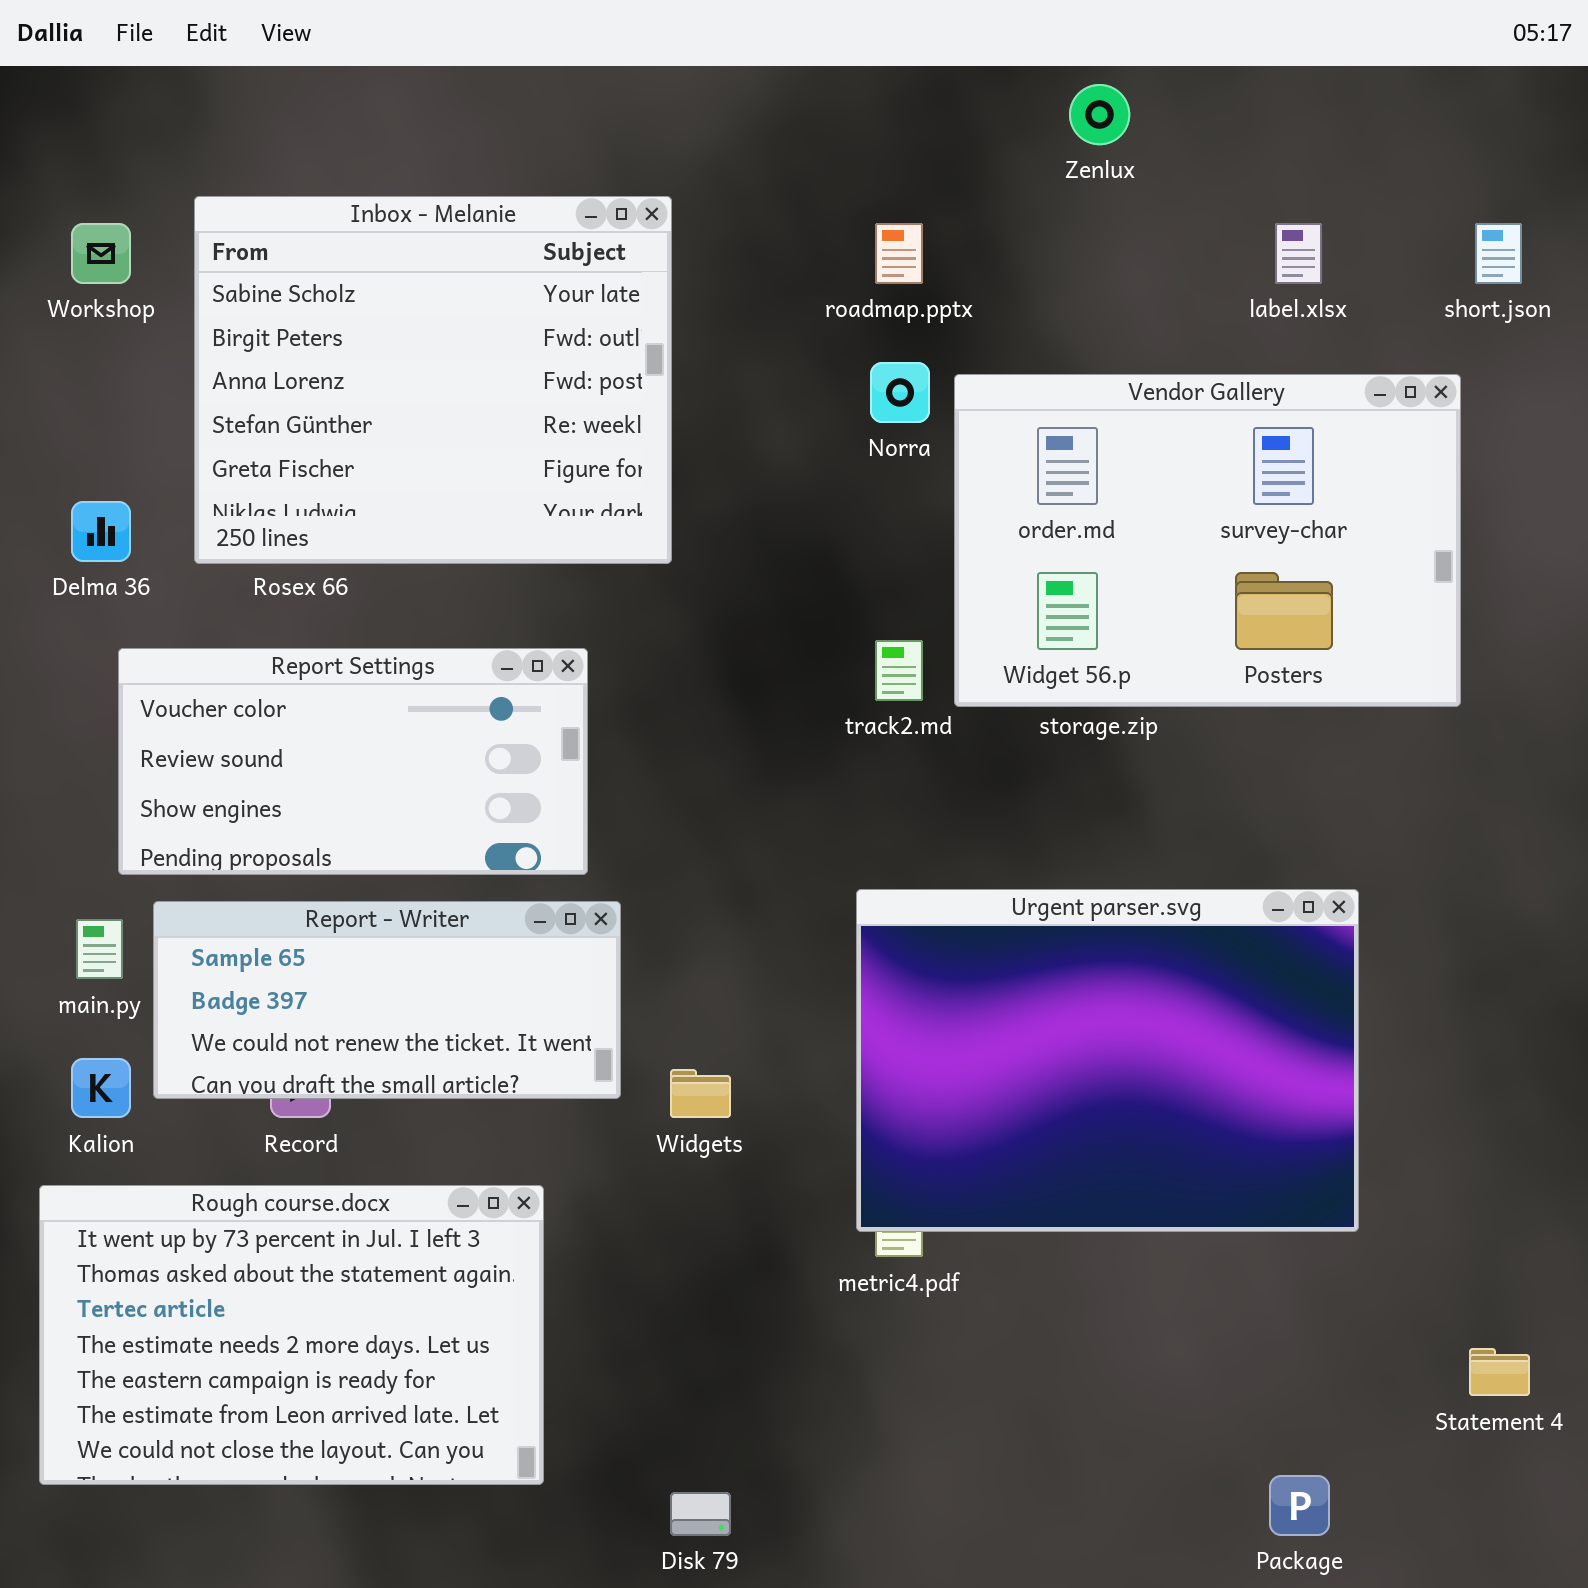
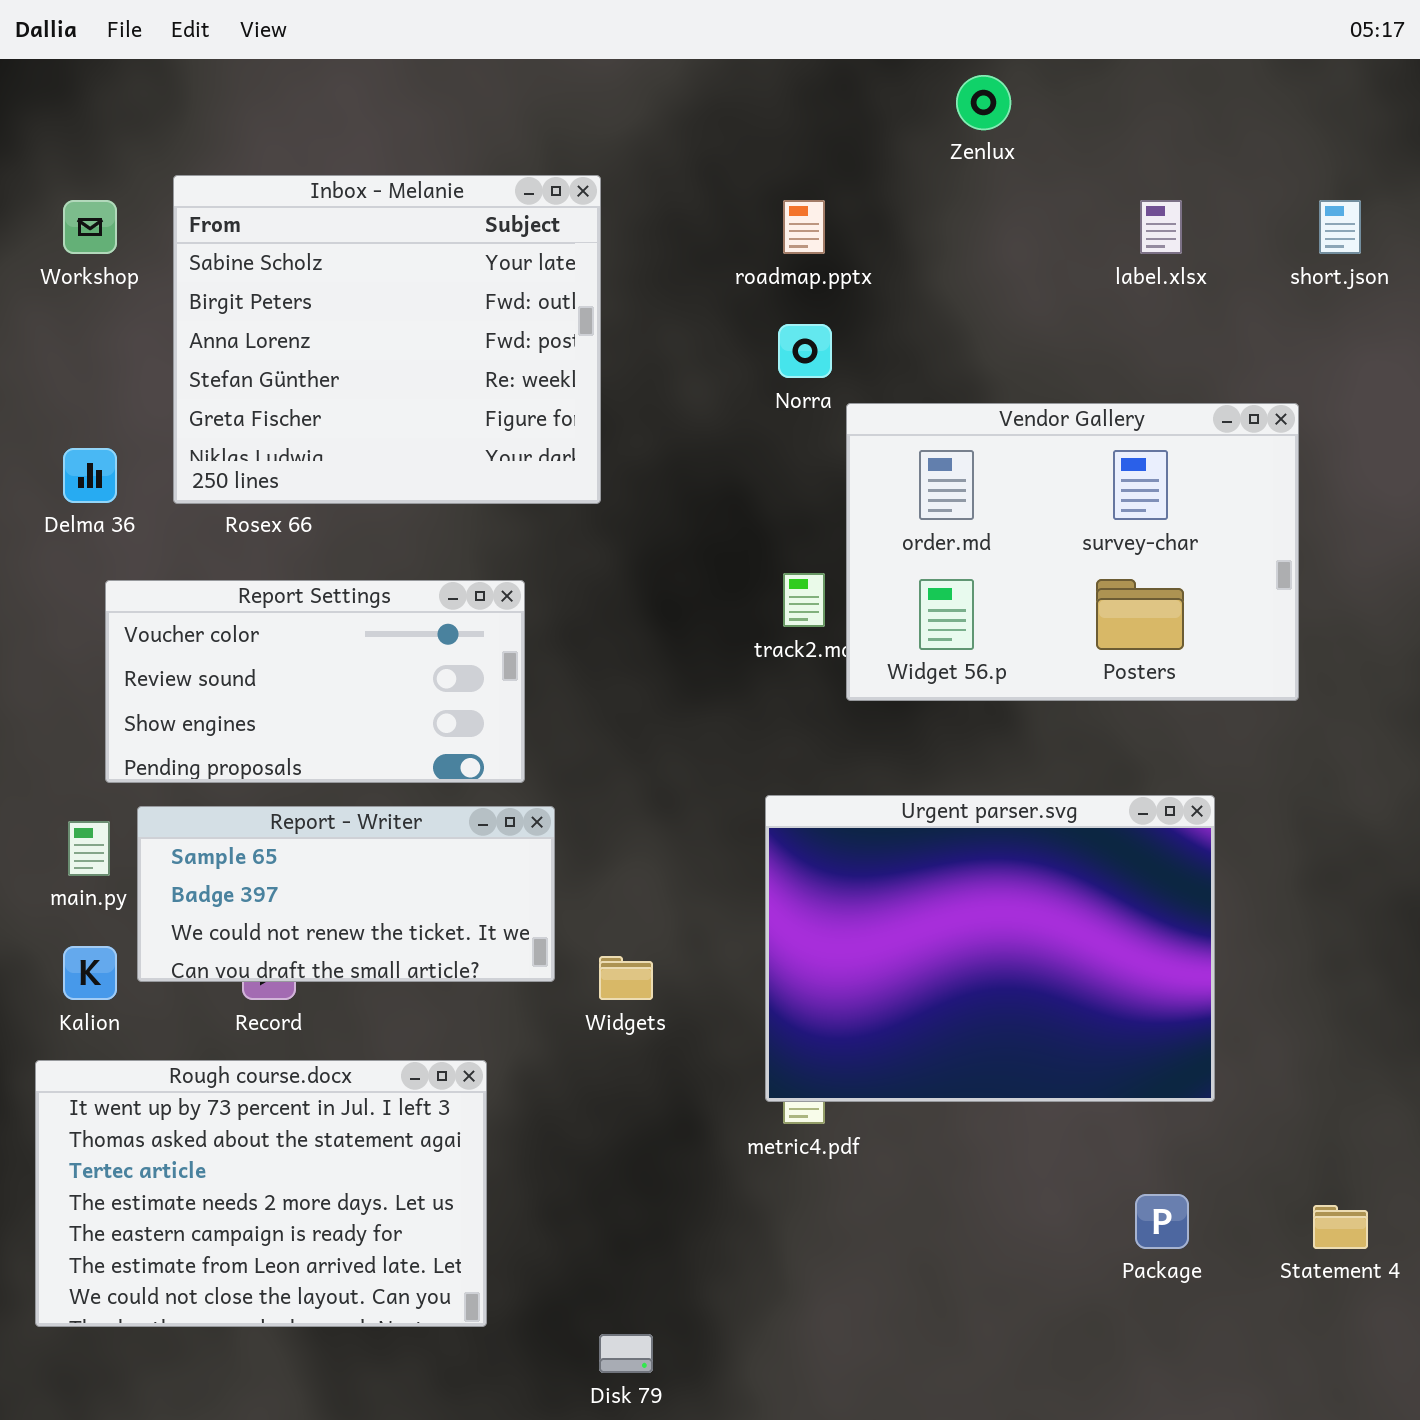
Vendor Gallery: [954,374,1461,707] -> [846,403,1299,701], moved
Package: [1269,1475,1330,1536] -> [1135,1194,1189,1249], moved

